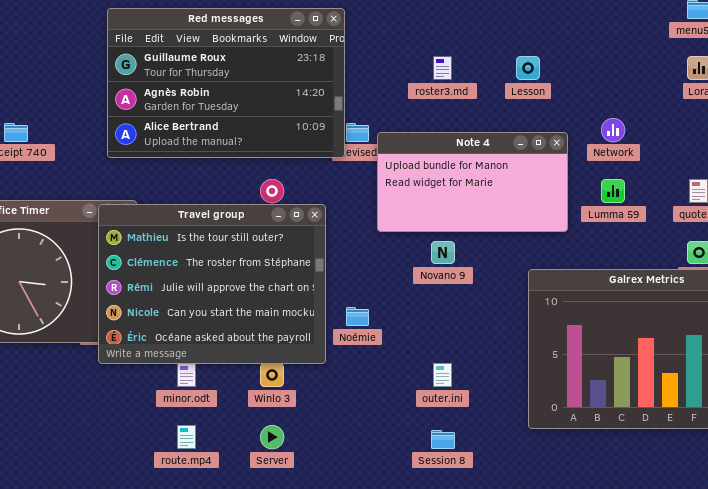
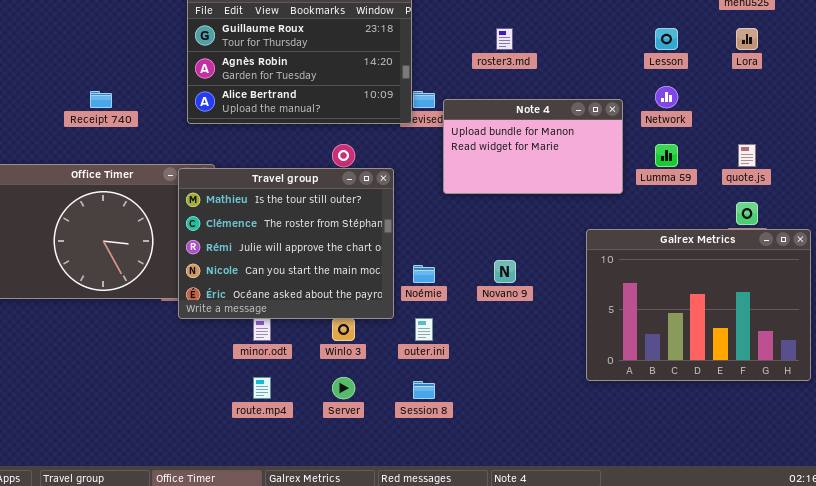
Lesson: [516,56,540,80] -> [655,28,678,50], moved
Novano 9: [431,241,455,264] -> [494,260,516,283], moved
outer.ini: [433,363,452,387] -> [415,318,433,341], moved
Session 8: [431,430,455,449] -> [413,381,435,399], moved

